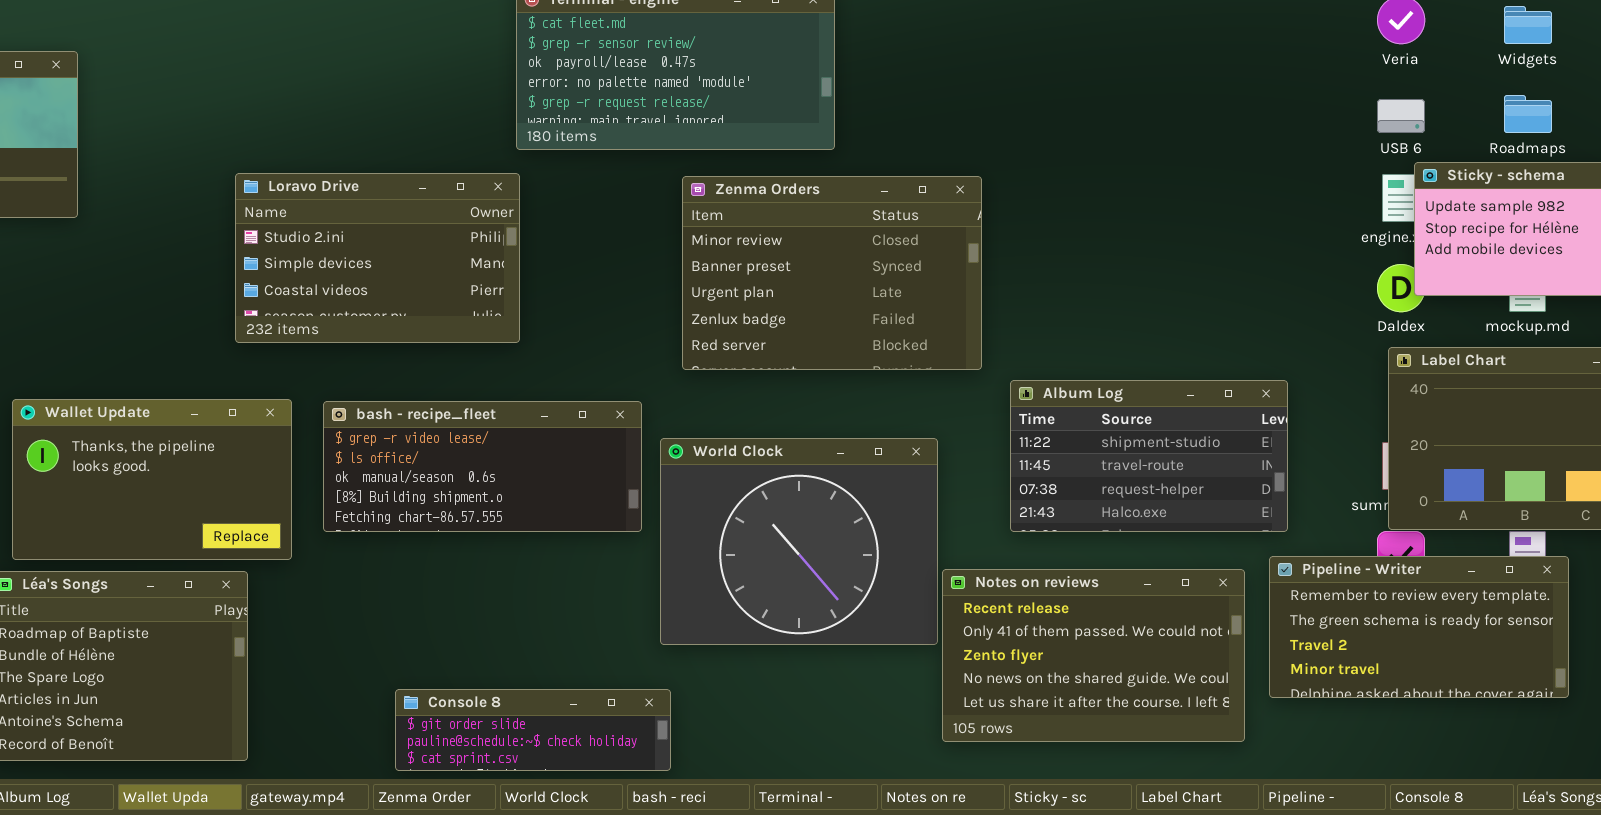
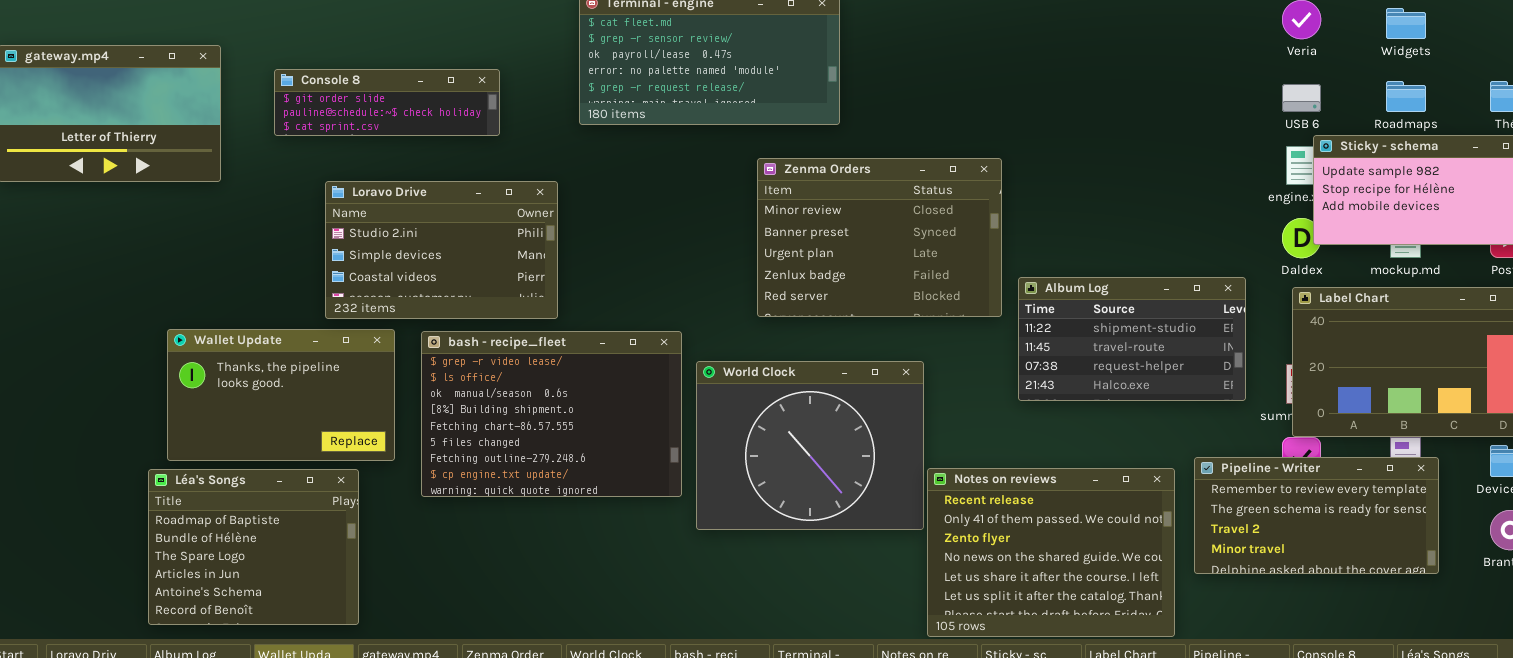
Loravo Drive: [235,173,520,343] -> [325,181,558,319], moved
Zenma Orders: [682,176,982,370] -> [757,158,1002,317], moved
Album Log: [1010,380,1288,532] -> [1018,277,1246,401], moved
bash - recipe_fleet: [323,401,642,532] -> [421,331,682,497], resized
Notes on reviews: [942,569,1245,742] -> [927,468,1175,637], resized
Console 8: [395,689,671,771] -> [274,69,500,136], moved

